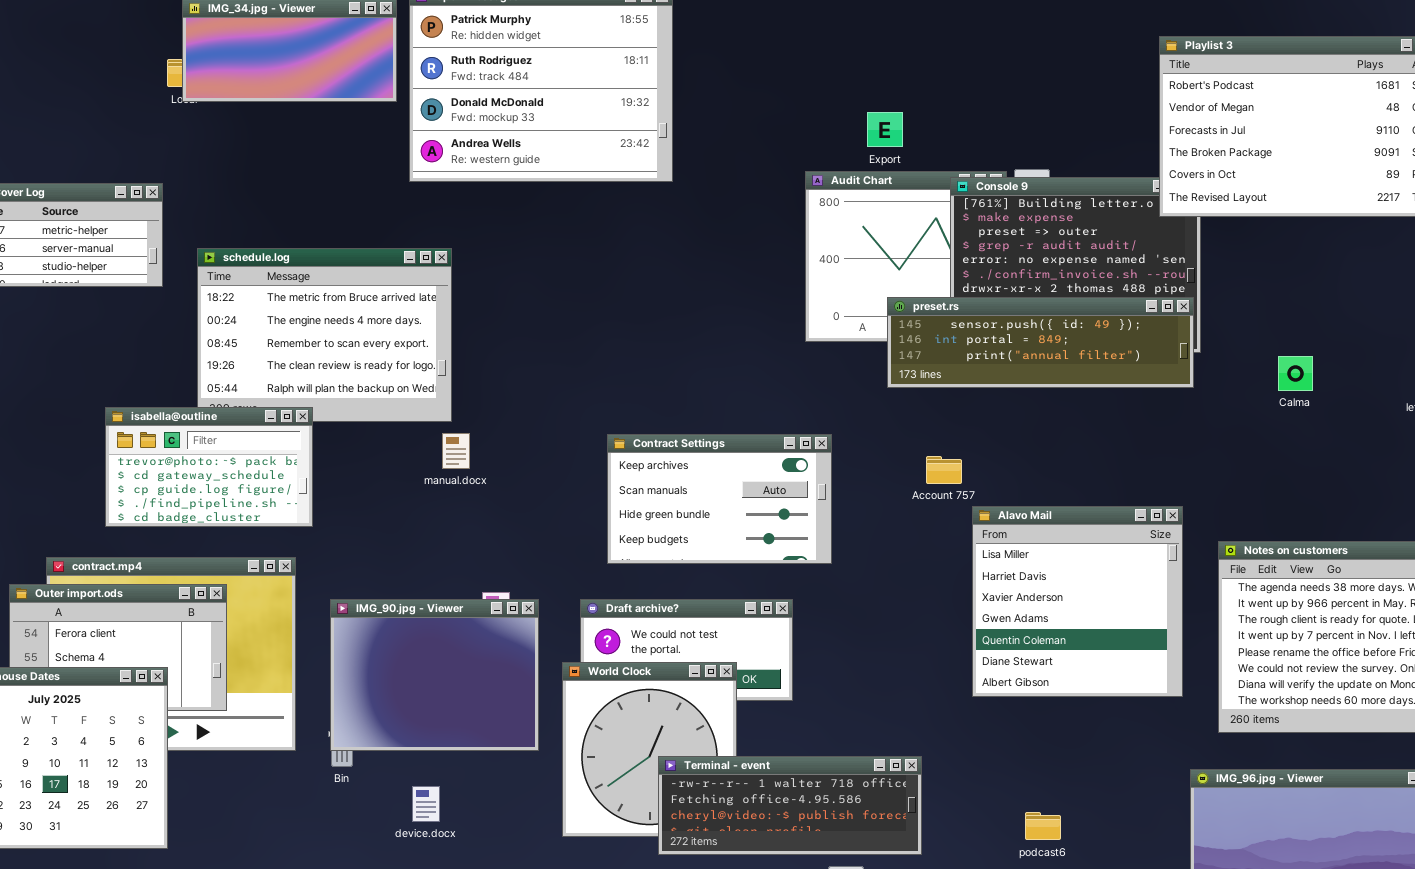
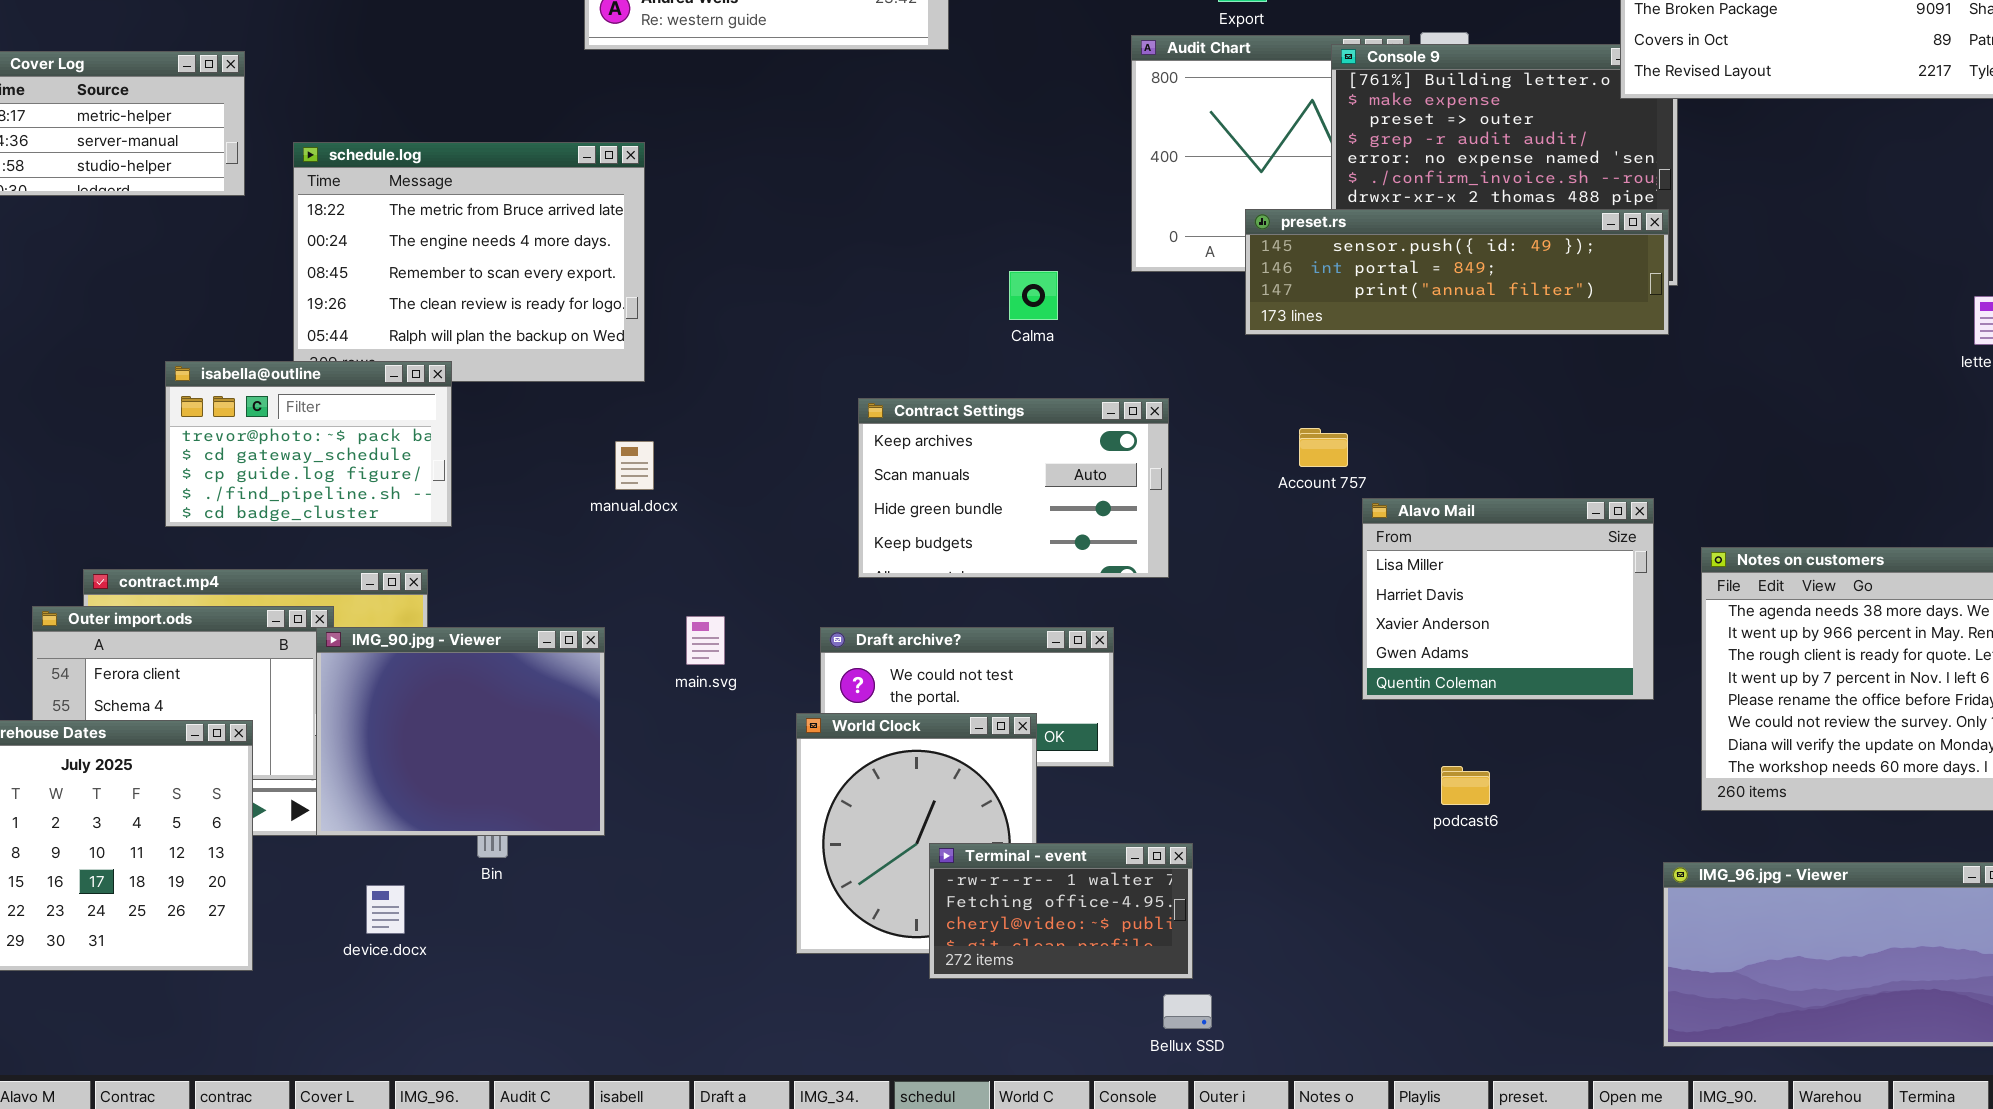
Calma: [1278,356,1313,391] -> [1009,271,1058,320], moved
manual.docx: [442,433,470,469] -> [615,441,654,490], moved
Alavo Mail: [972,506,1183,697] -> [1362,498,1654,700], resized
IMG_90.jpg - Viewer: [330,599,539,751] -> [316,627,605,836], moved
Terminal - event: [658,756,922,855] -> [929,843,1193,979], resized
device.docx: [412,786,440,822] -> [366,885,405,934], moved
podcast6: [1025,812,1061,840] -> [1441,766,1490,805], moved

